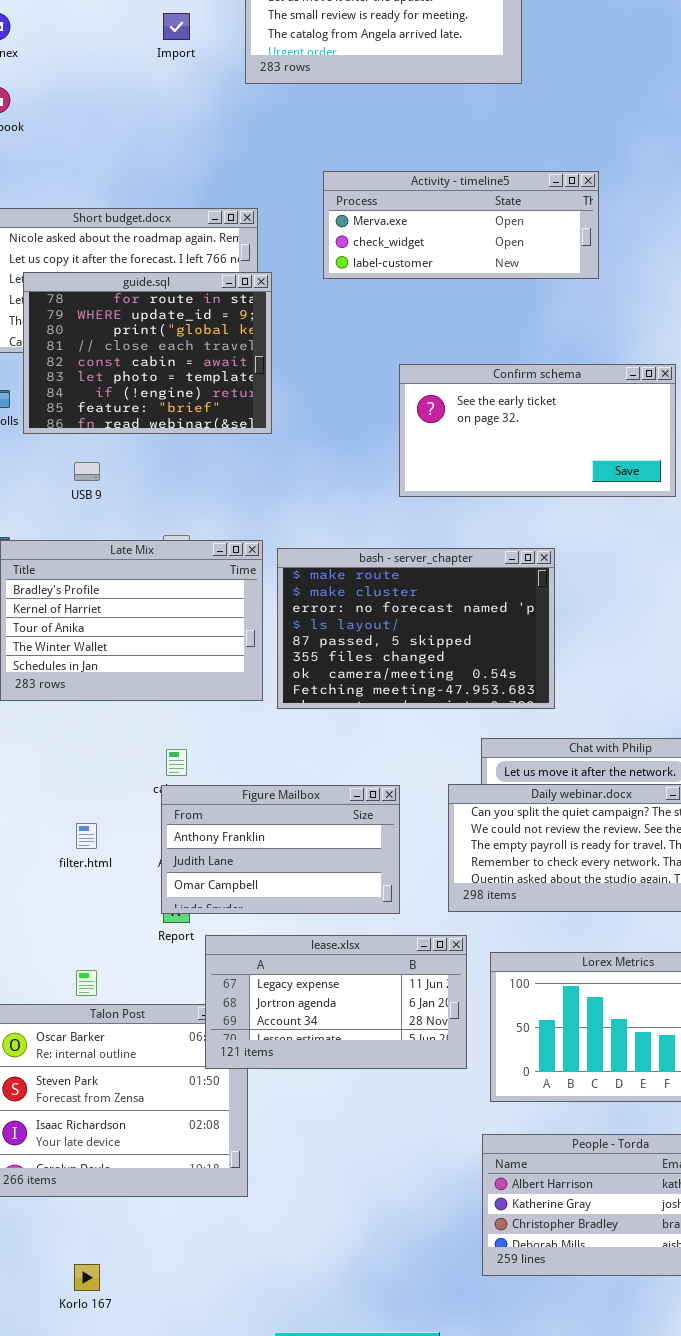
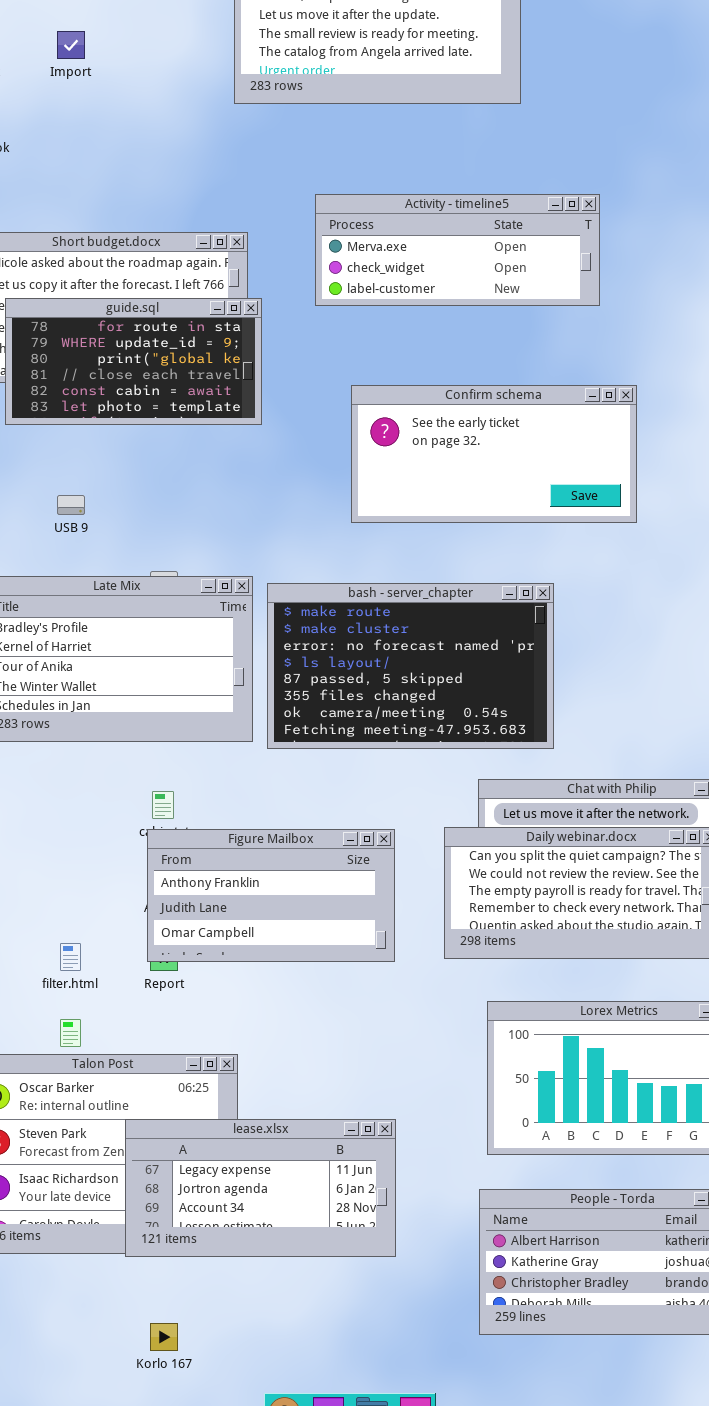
Import: [163,13,190,40] -> [57,31,85,59], moved
guide.sql: [23,272,272,434] -> [5,298,262,425], resized
Confirm schema: [399,364,676,497] -> [351,385,637,523], moved
filter.html: [76,823,97,849] -> [60,943,81,971], moved
lease.xlsx: [205,935,467,1069] -> [125,1119,396,1257], moved
Korlo 167: [74,1264,100,1291] -> [150,1323,178,1351], moved

